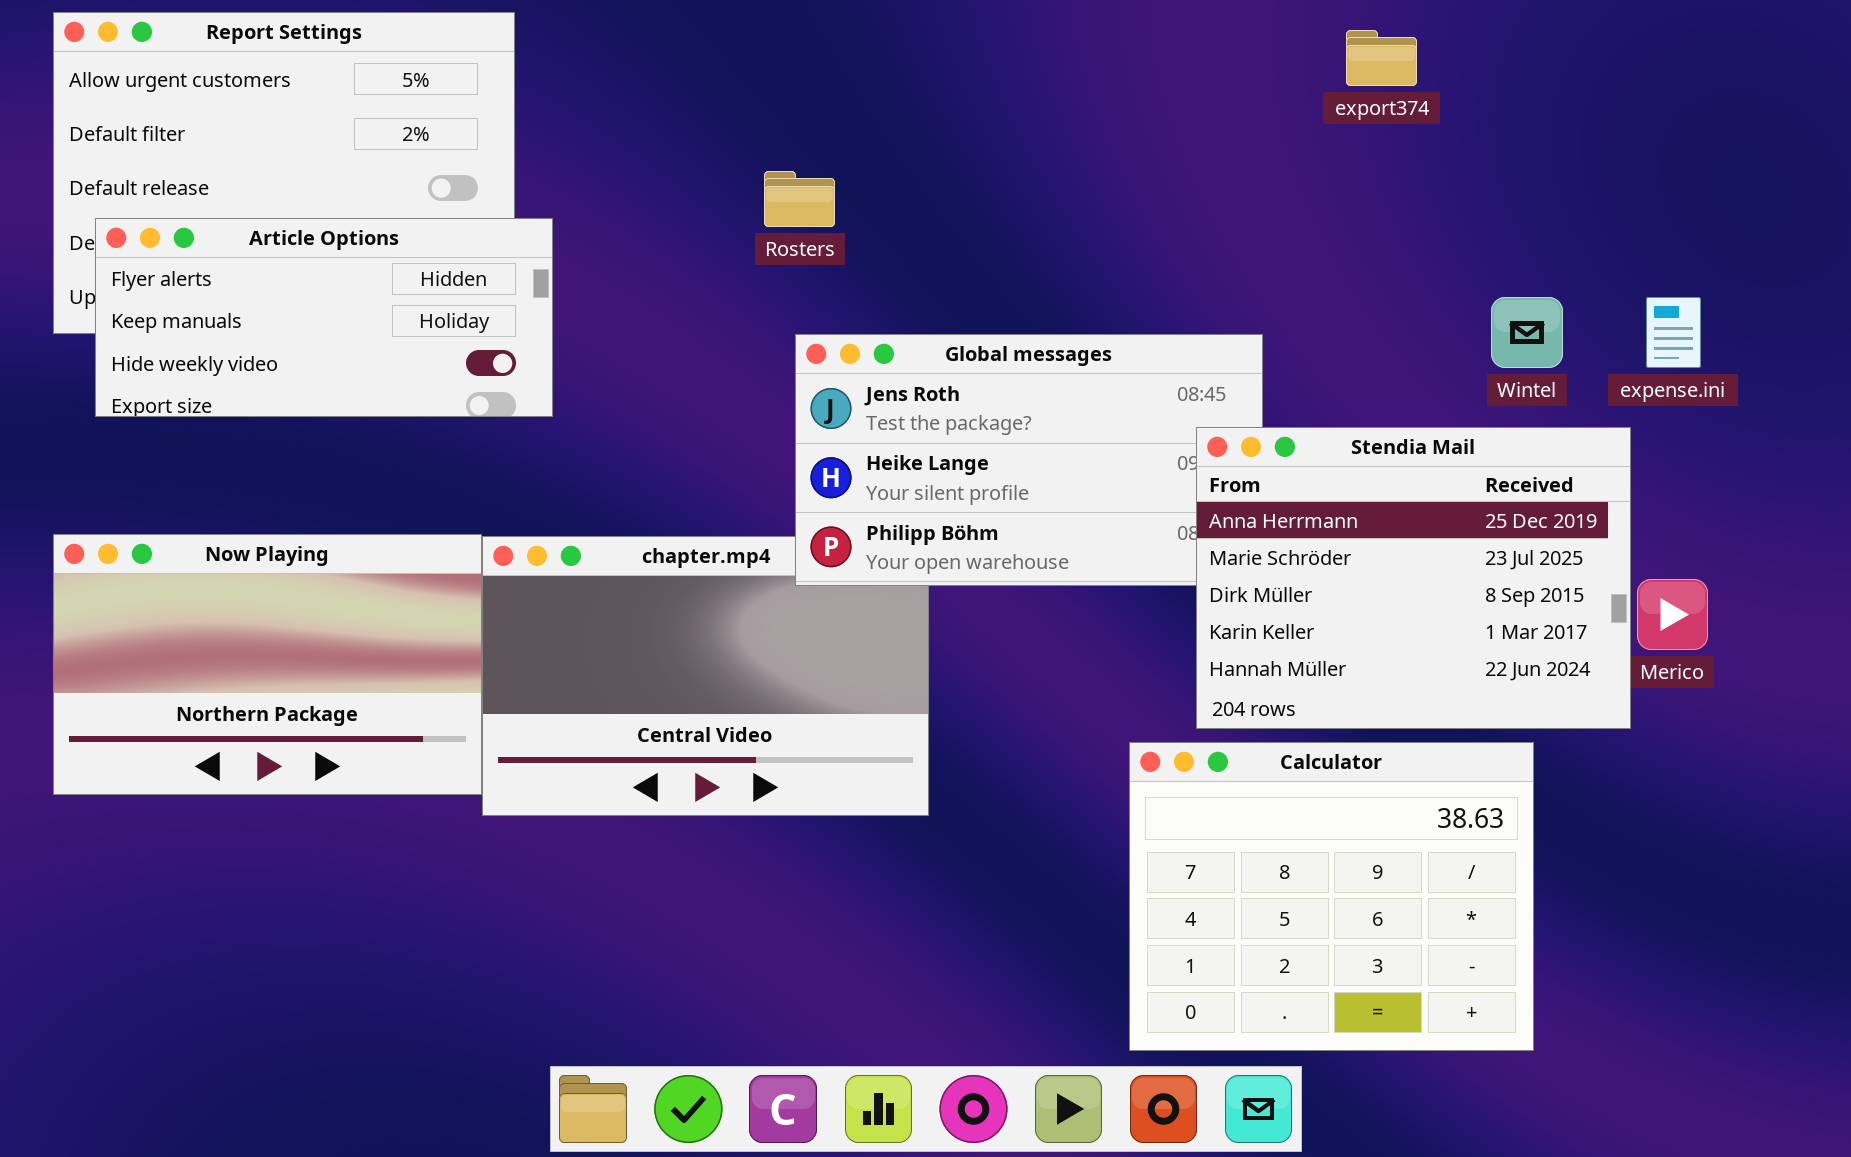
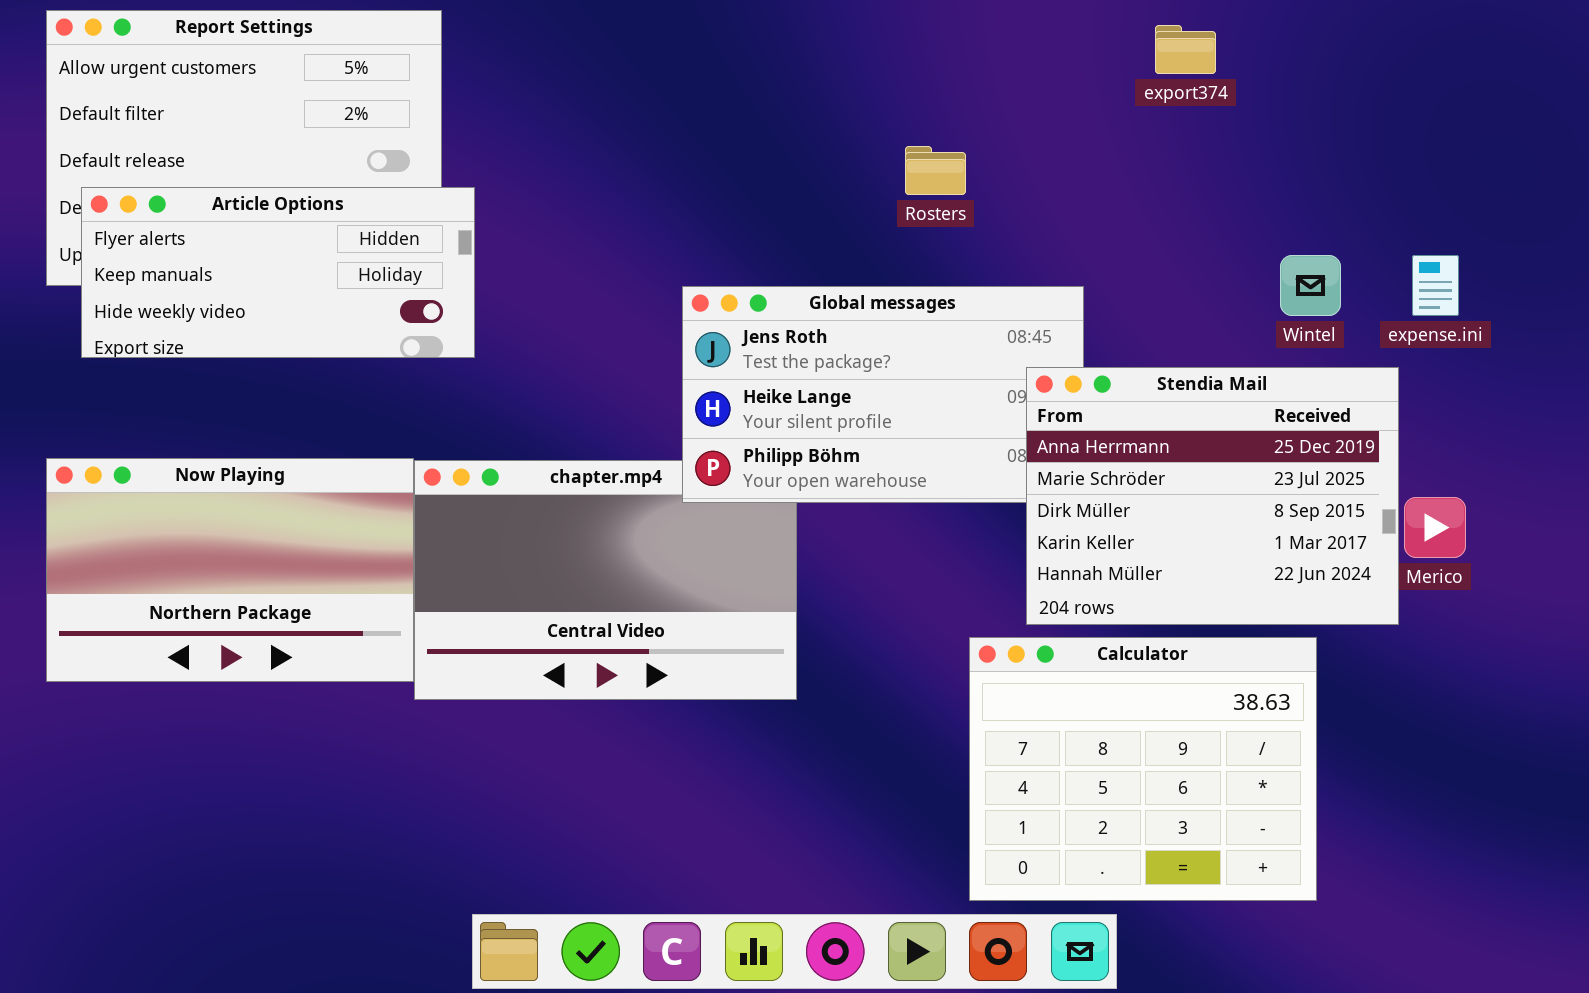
Rosters: [764,171,835,227] -> [905,146,966,195], moved

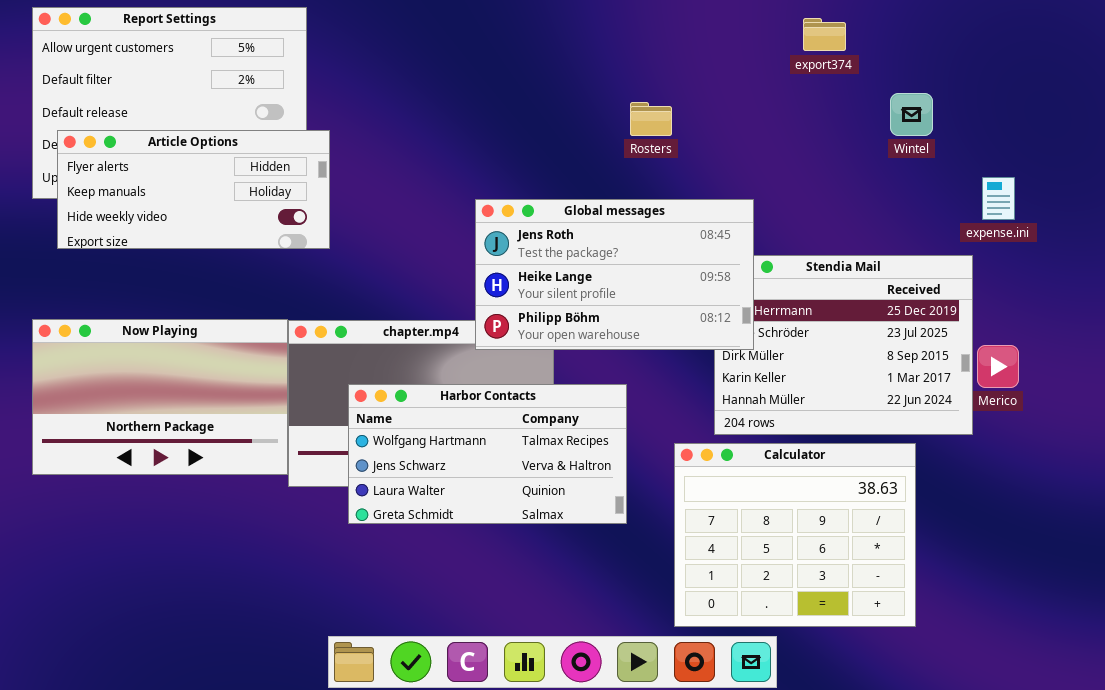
Wintel: [1280,255,1341,316] -> [890,93,933,136], moved
Global messages: [682,286,1084,503] -> [475,199,754,350], raised
Harbor Contacts: none -> [348,384,627,524], opened

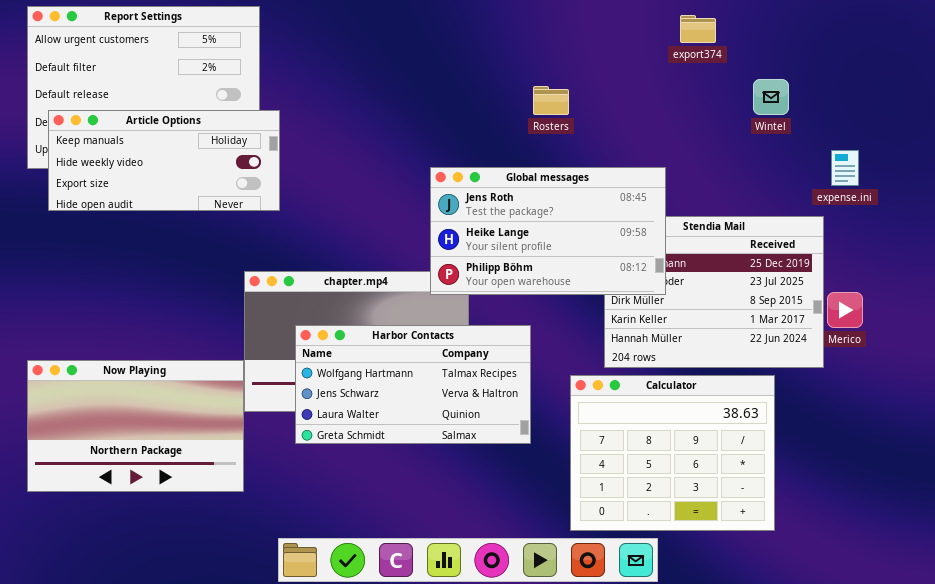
Article Options: [57,130,330,249] -> [48,110,280,211], scrolled down 1 row
Global messages: [475,199,754,350] -> [430,167,666,295], moved
Now Playing: [32,319,288,475] -> [27,360,244,492], moved

